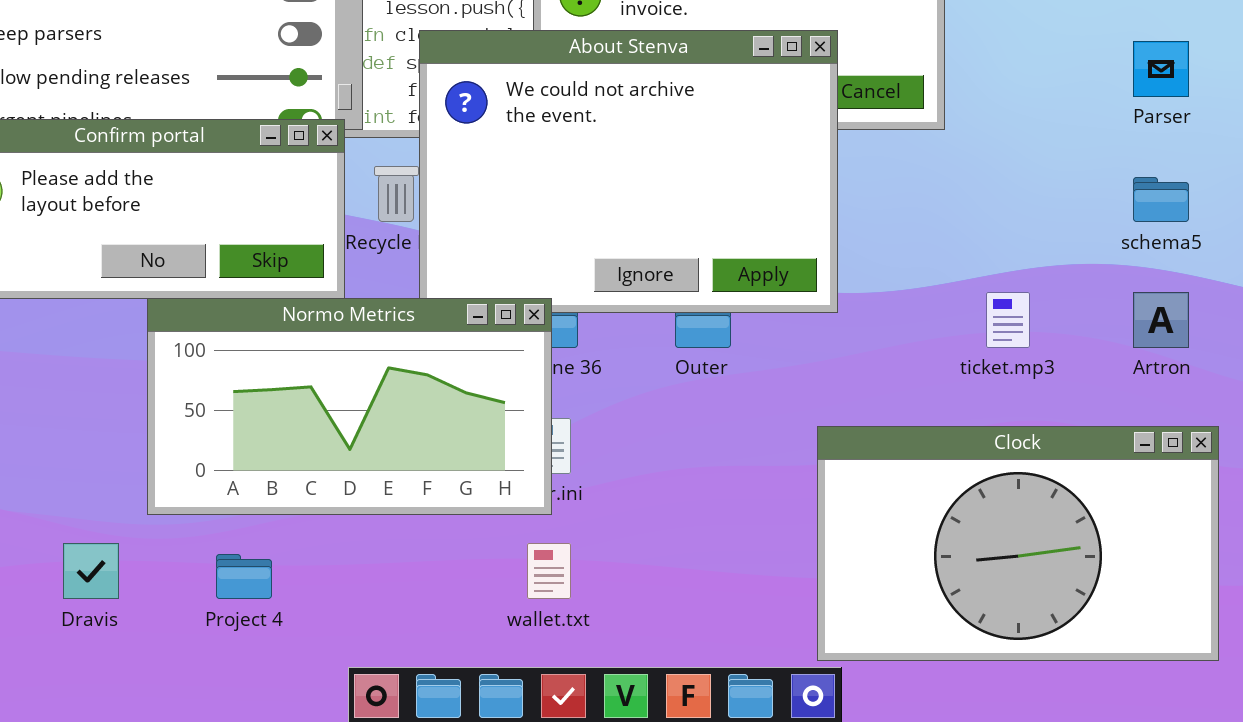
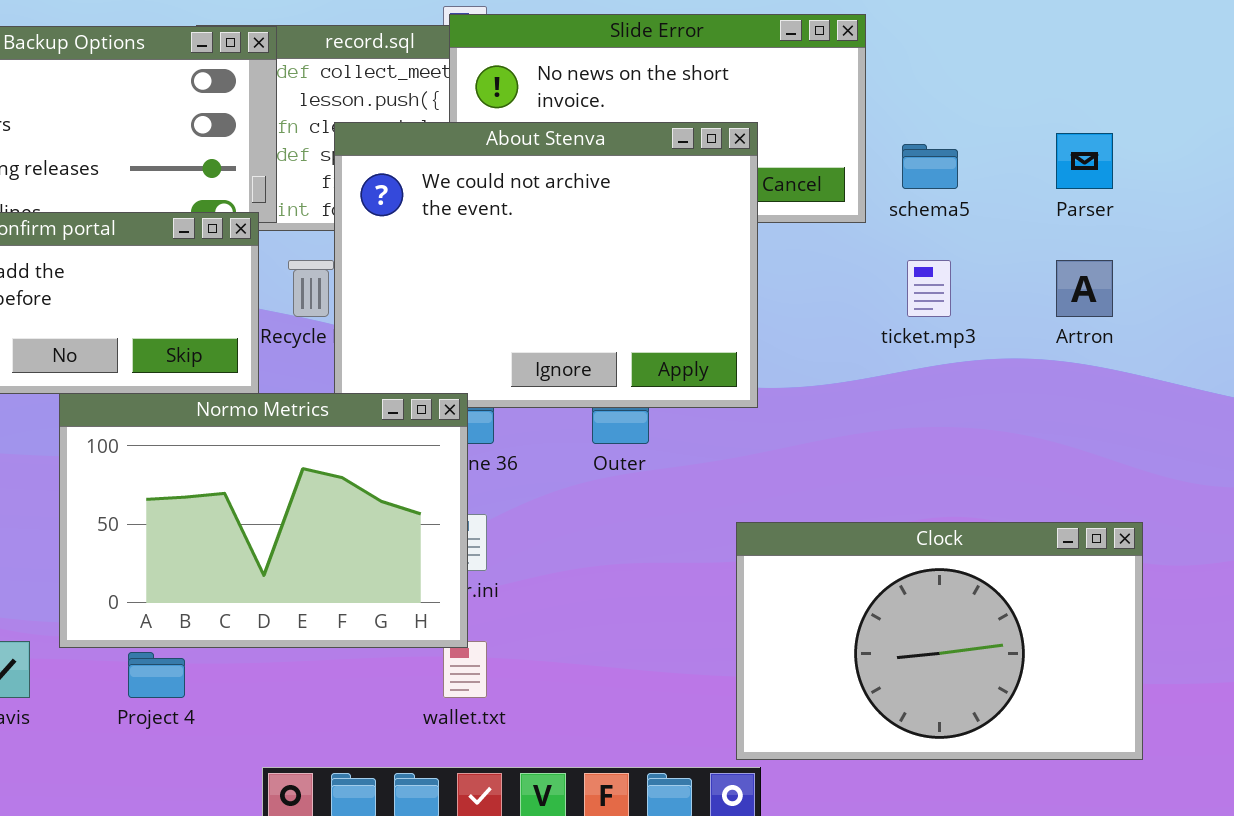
schema5: [1133,177,1189,222] -> [902,144,958,189], moved
ticket.mp3: [986,292,1030,348] -> [907,260,951,317], moved
Artron: [1133,292,1189,348] -> [1056,260,1113,317], moved
Normo Metrics: [147,298,552,515] -> [59,393,468,648], resized

